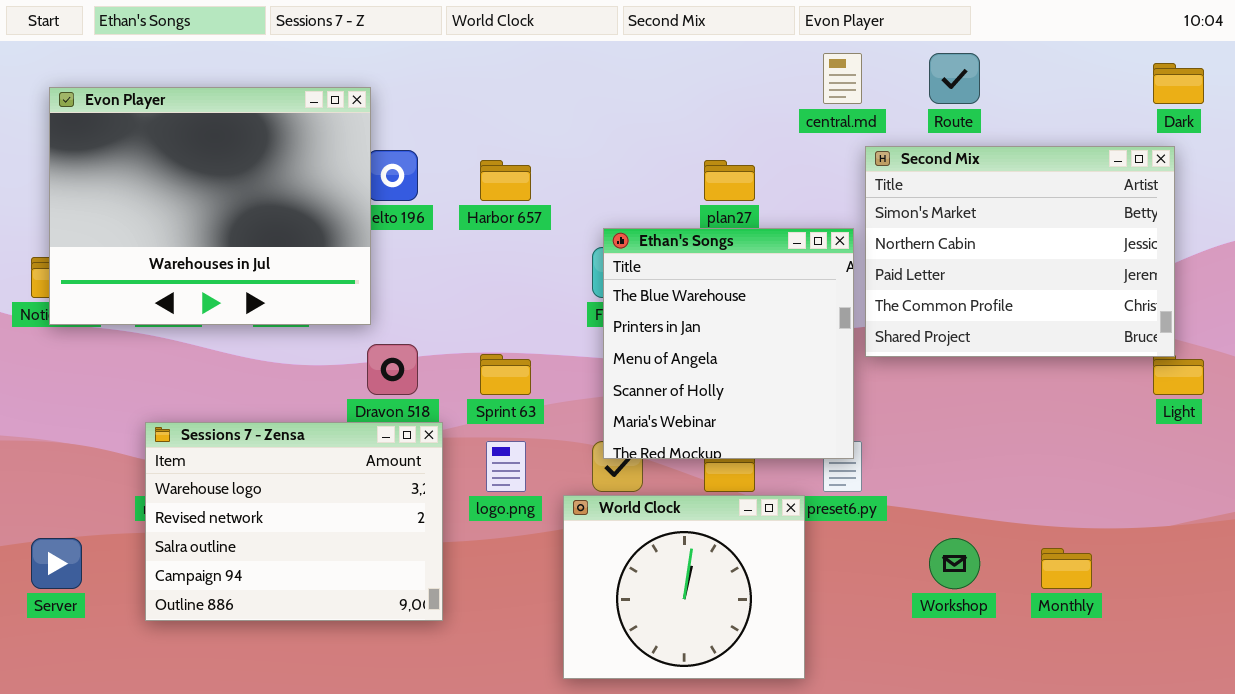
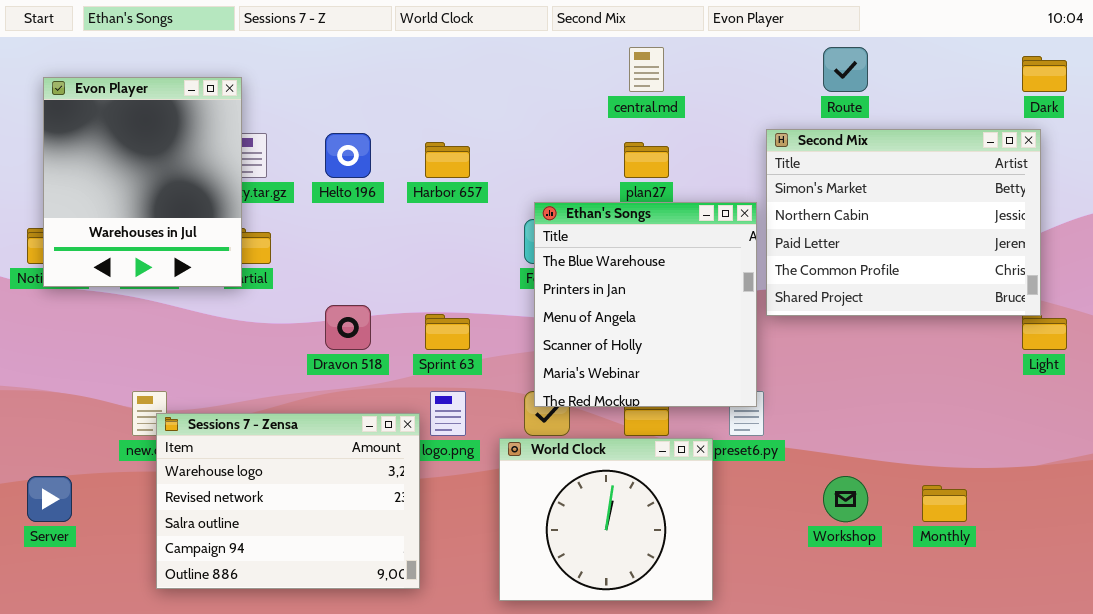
central.md: [823,53,862,104] -> [629,47,664,92], moved
Evon Player: [49,87,371,325] -> [43,77,242,287], resized
Sessions 7 - Zensa: [145,422,443,621] -> [156,413,420,589], moved

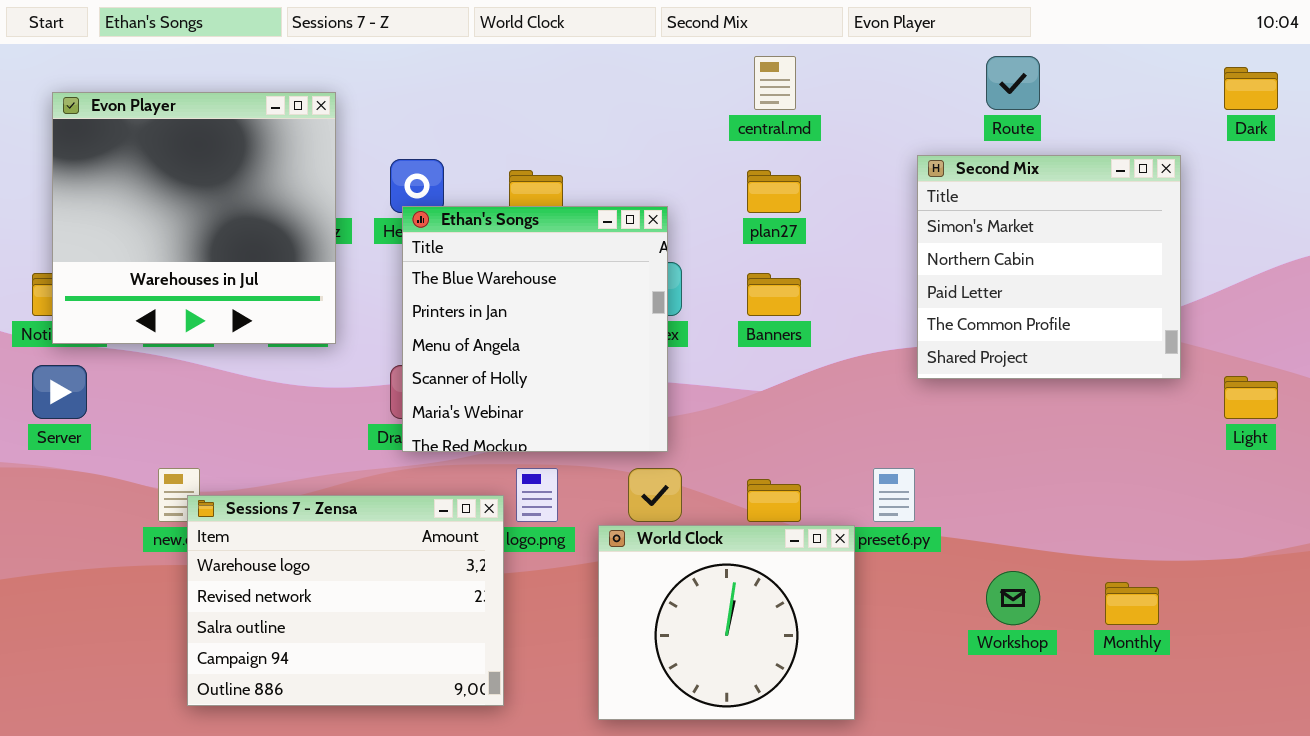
Evon Player: [43,77,242,287] -> [52,92,336,344], resized
Second Mix: [766,129,1041,316] -> [917,155,1181,379], resized
Ethan's Songs: [534,202,757,407] -> [402,206,668,452], moved
Server: [27,476,72,522] -> [32,365,87,419], moved

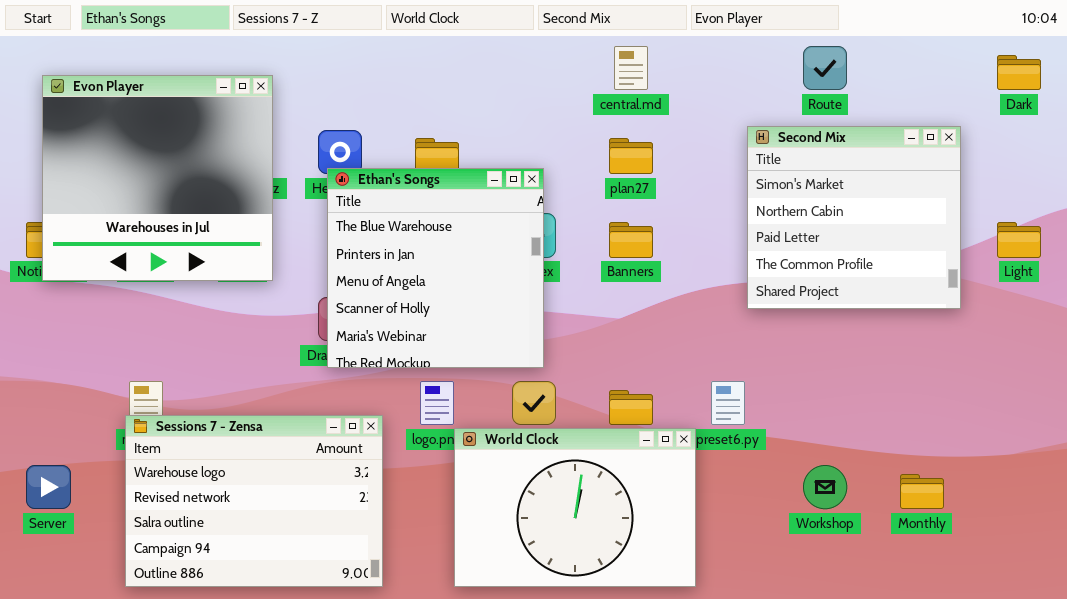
Server: [32,365,87,419] -> [26,465,71,509], moved
Light: [1224,376,1278,419] -> [997,222,1041,258], moved
Sessions 7 - Zensa: [187,495,504,706] -> [125,415,383,587], moved
World Clock: [598,525,855,720] -> [454,428,696,587], resized

